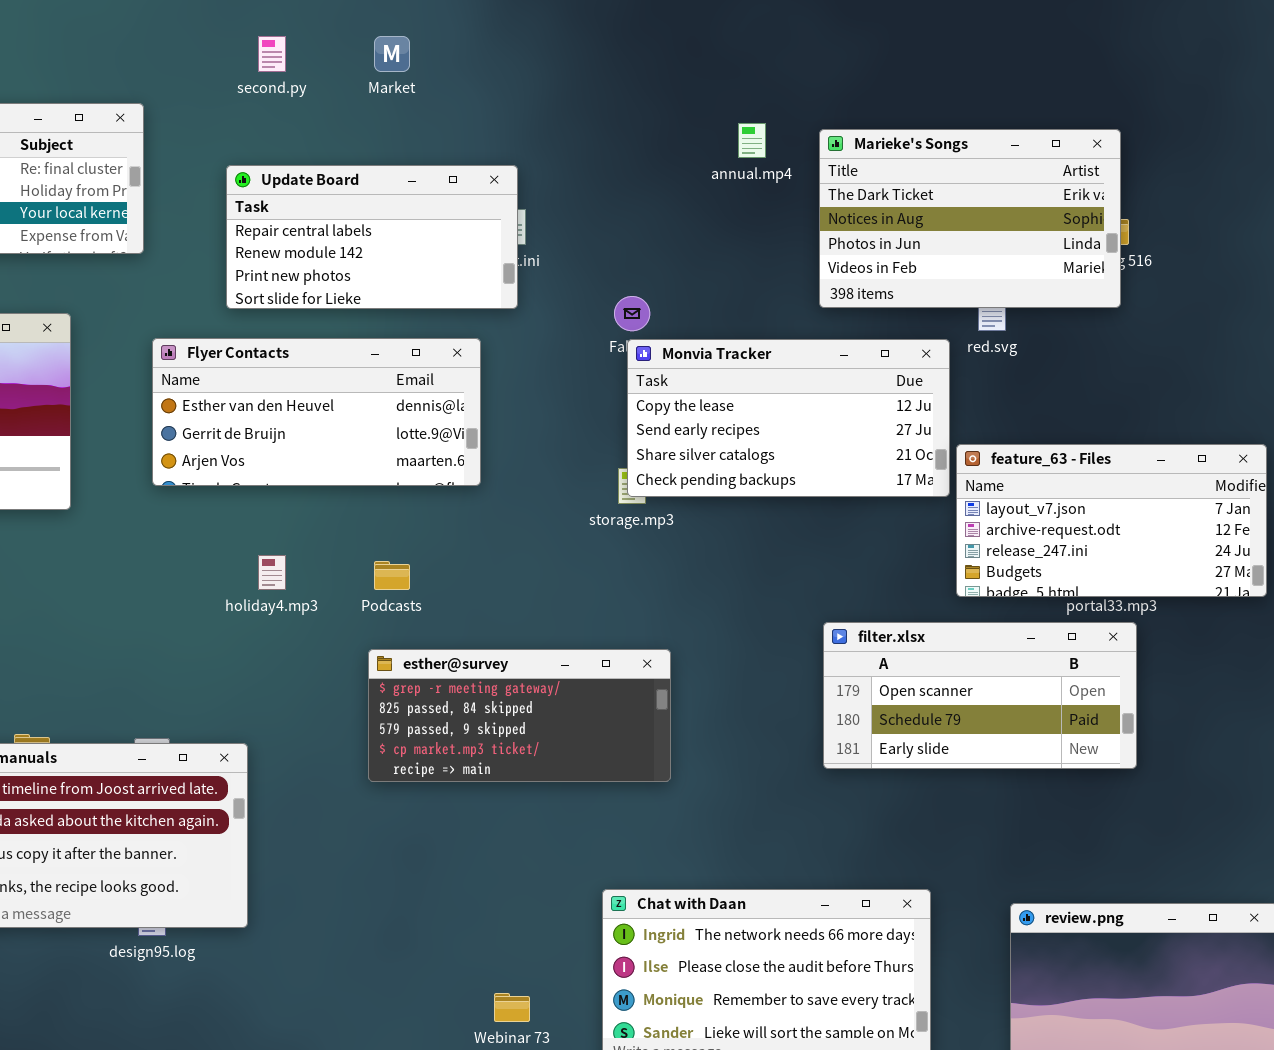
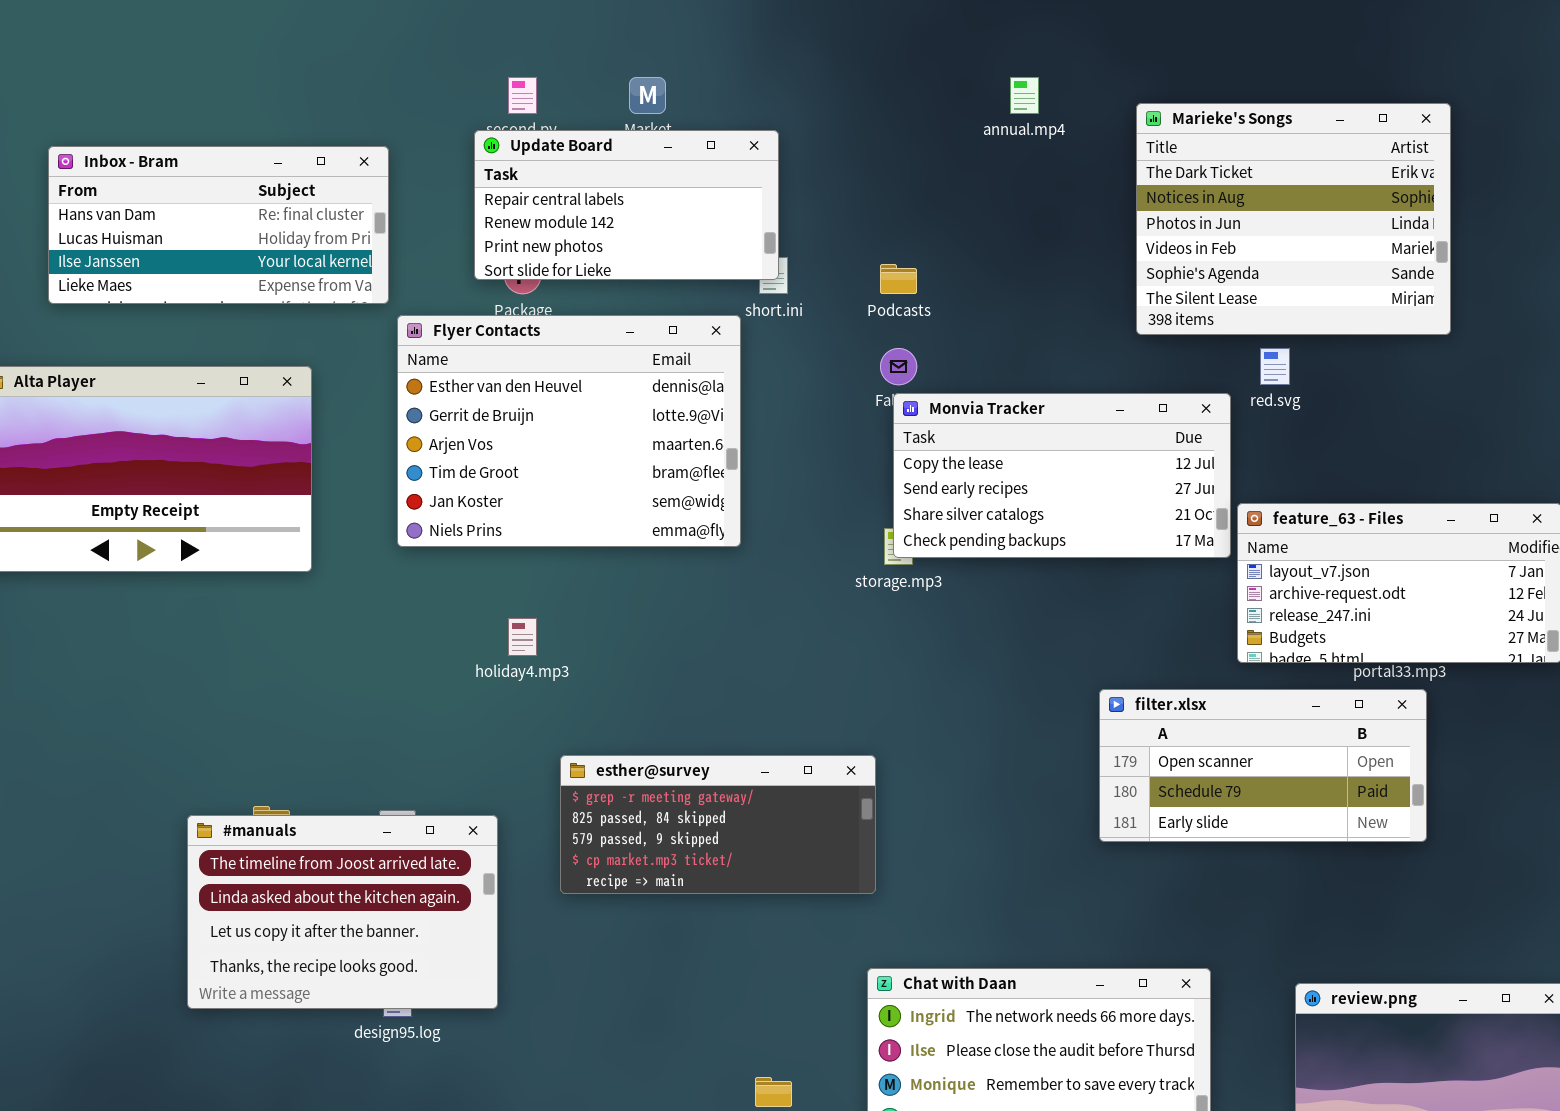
annual.mp4: [738,123,766,158] -> [1010,77,1039,114], moved
Marieke's Songs: [819,129,1121,308] -> [1136,103,1451,335], moved, resized
Update Board: [226,165,518,309] -> [474,130,779,280], moved
Flyer Contacts: [152,338,481,486] -> [397,315,741,547], resized
Podcasts: [374,561,410,590] -> [880,264,917,294], moved
esther@survey: [368,649,671,782] -> [560,755,876,894], moved

